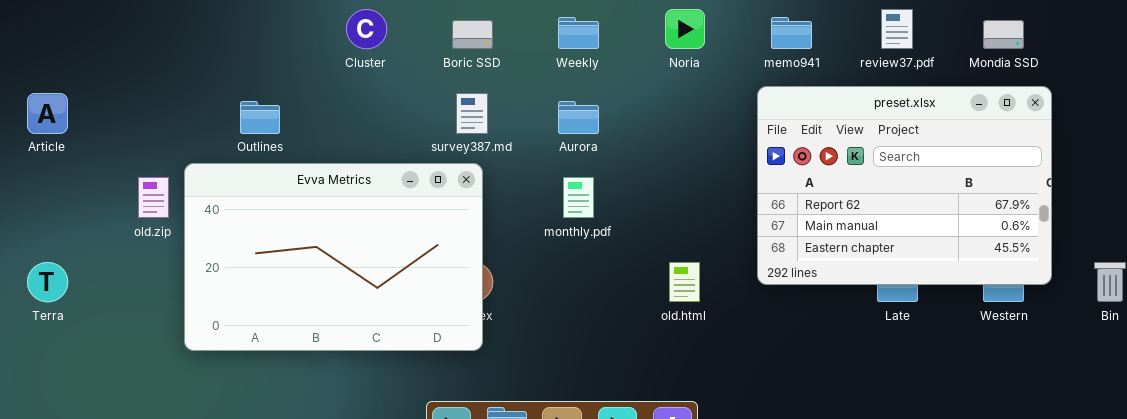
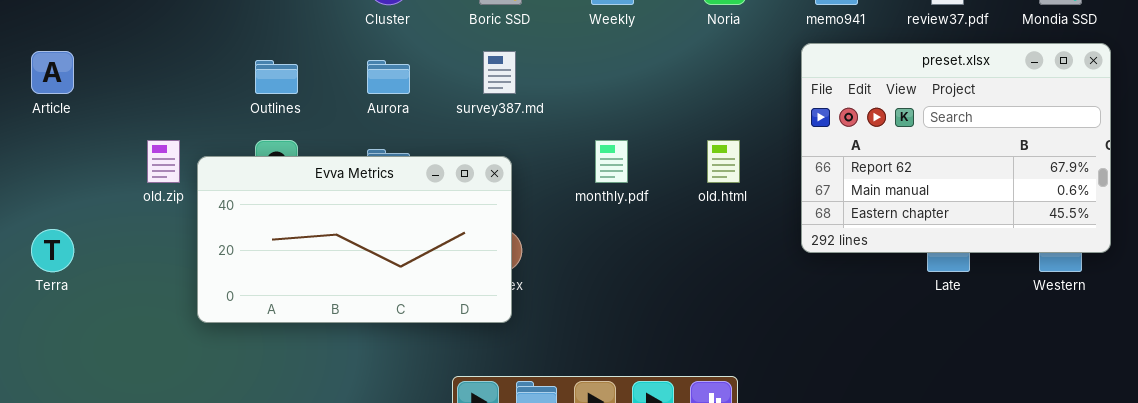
Aurora: [558,101,599,134] -> [367,60,410,94], moved
Evva Metrics: [184,163,483,351] -> [197,156,512,323], resized
old.html: [669,262,700,302] -> [707,140,740,183], moved

